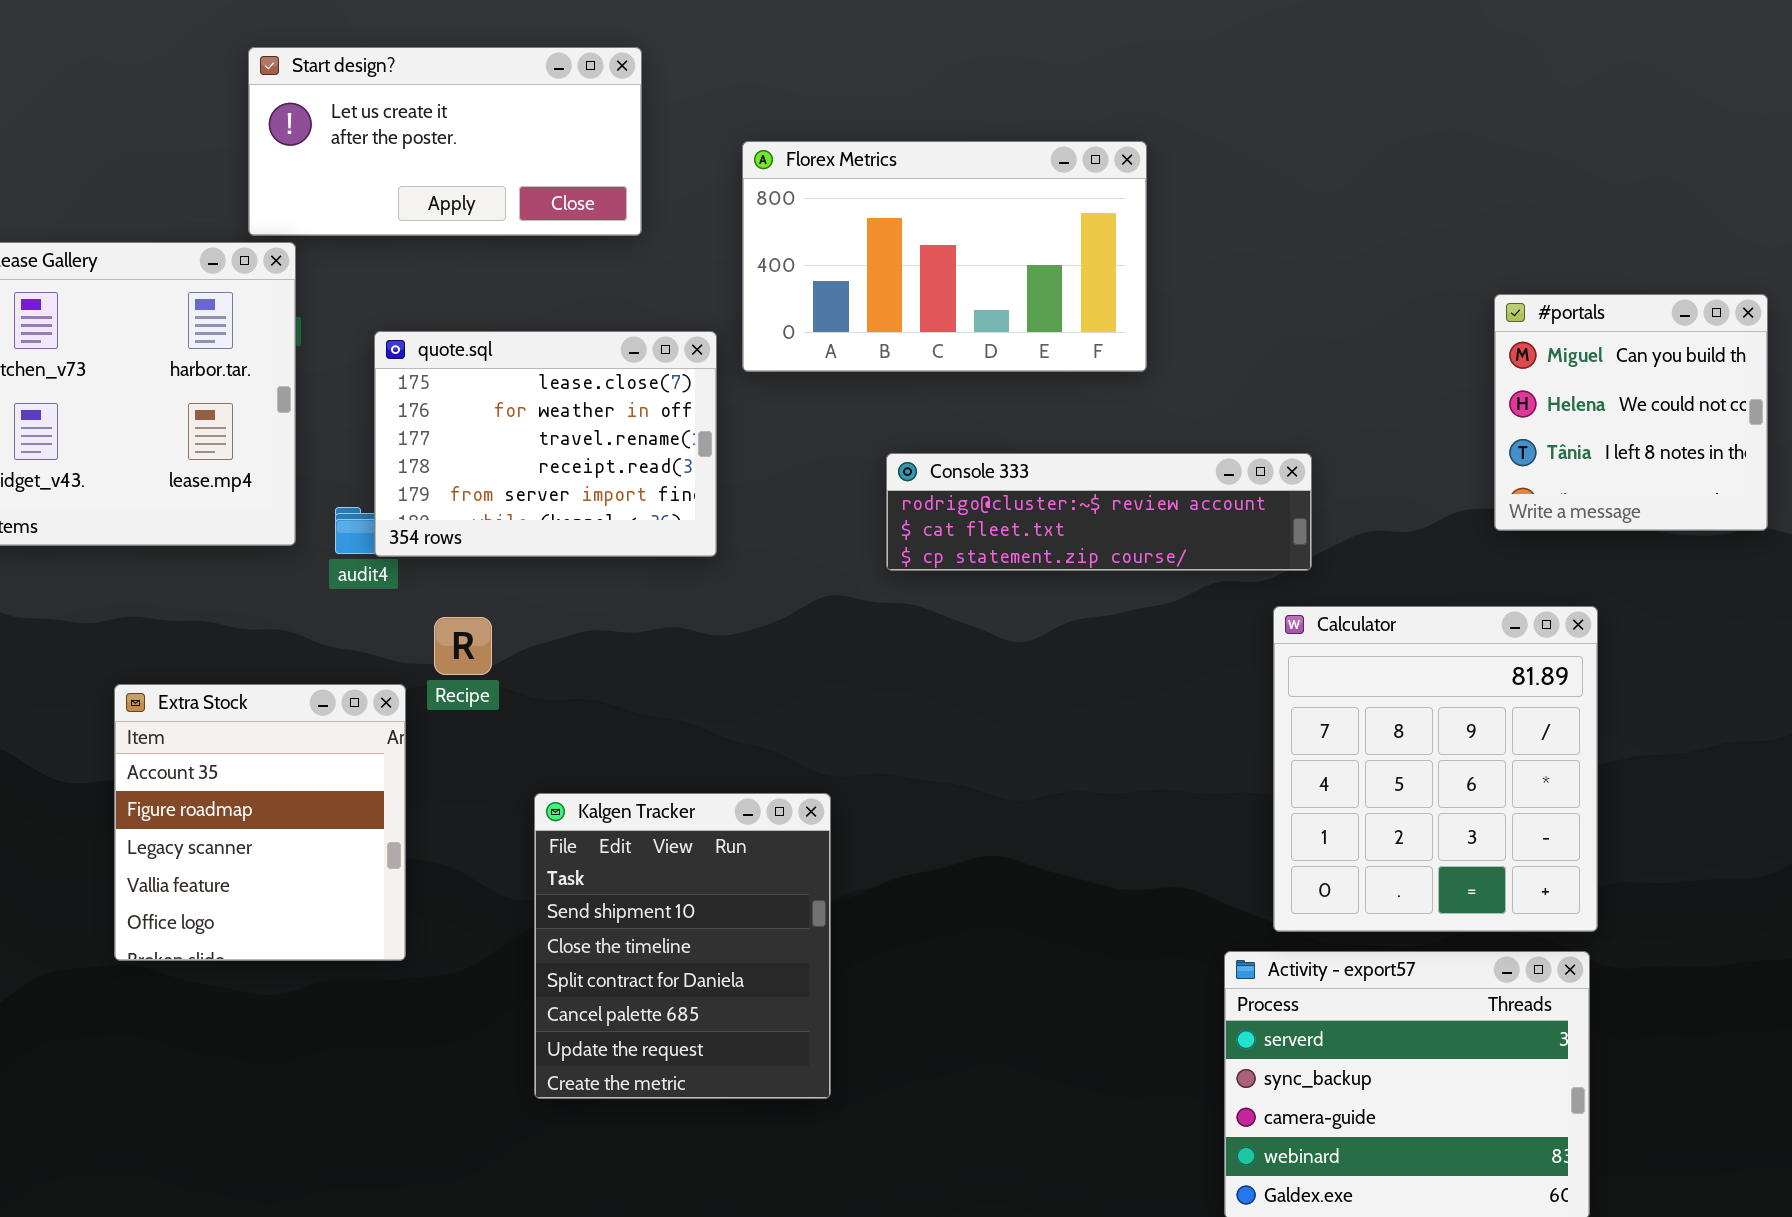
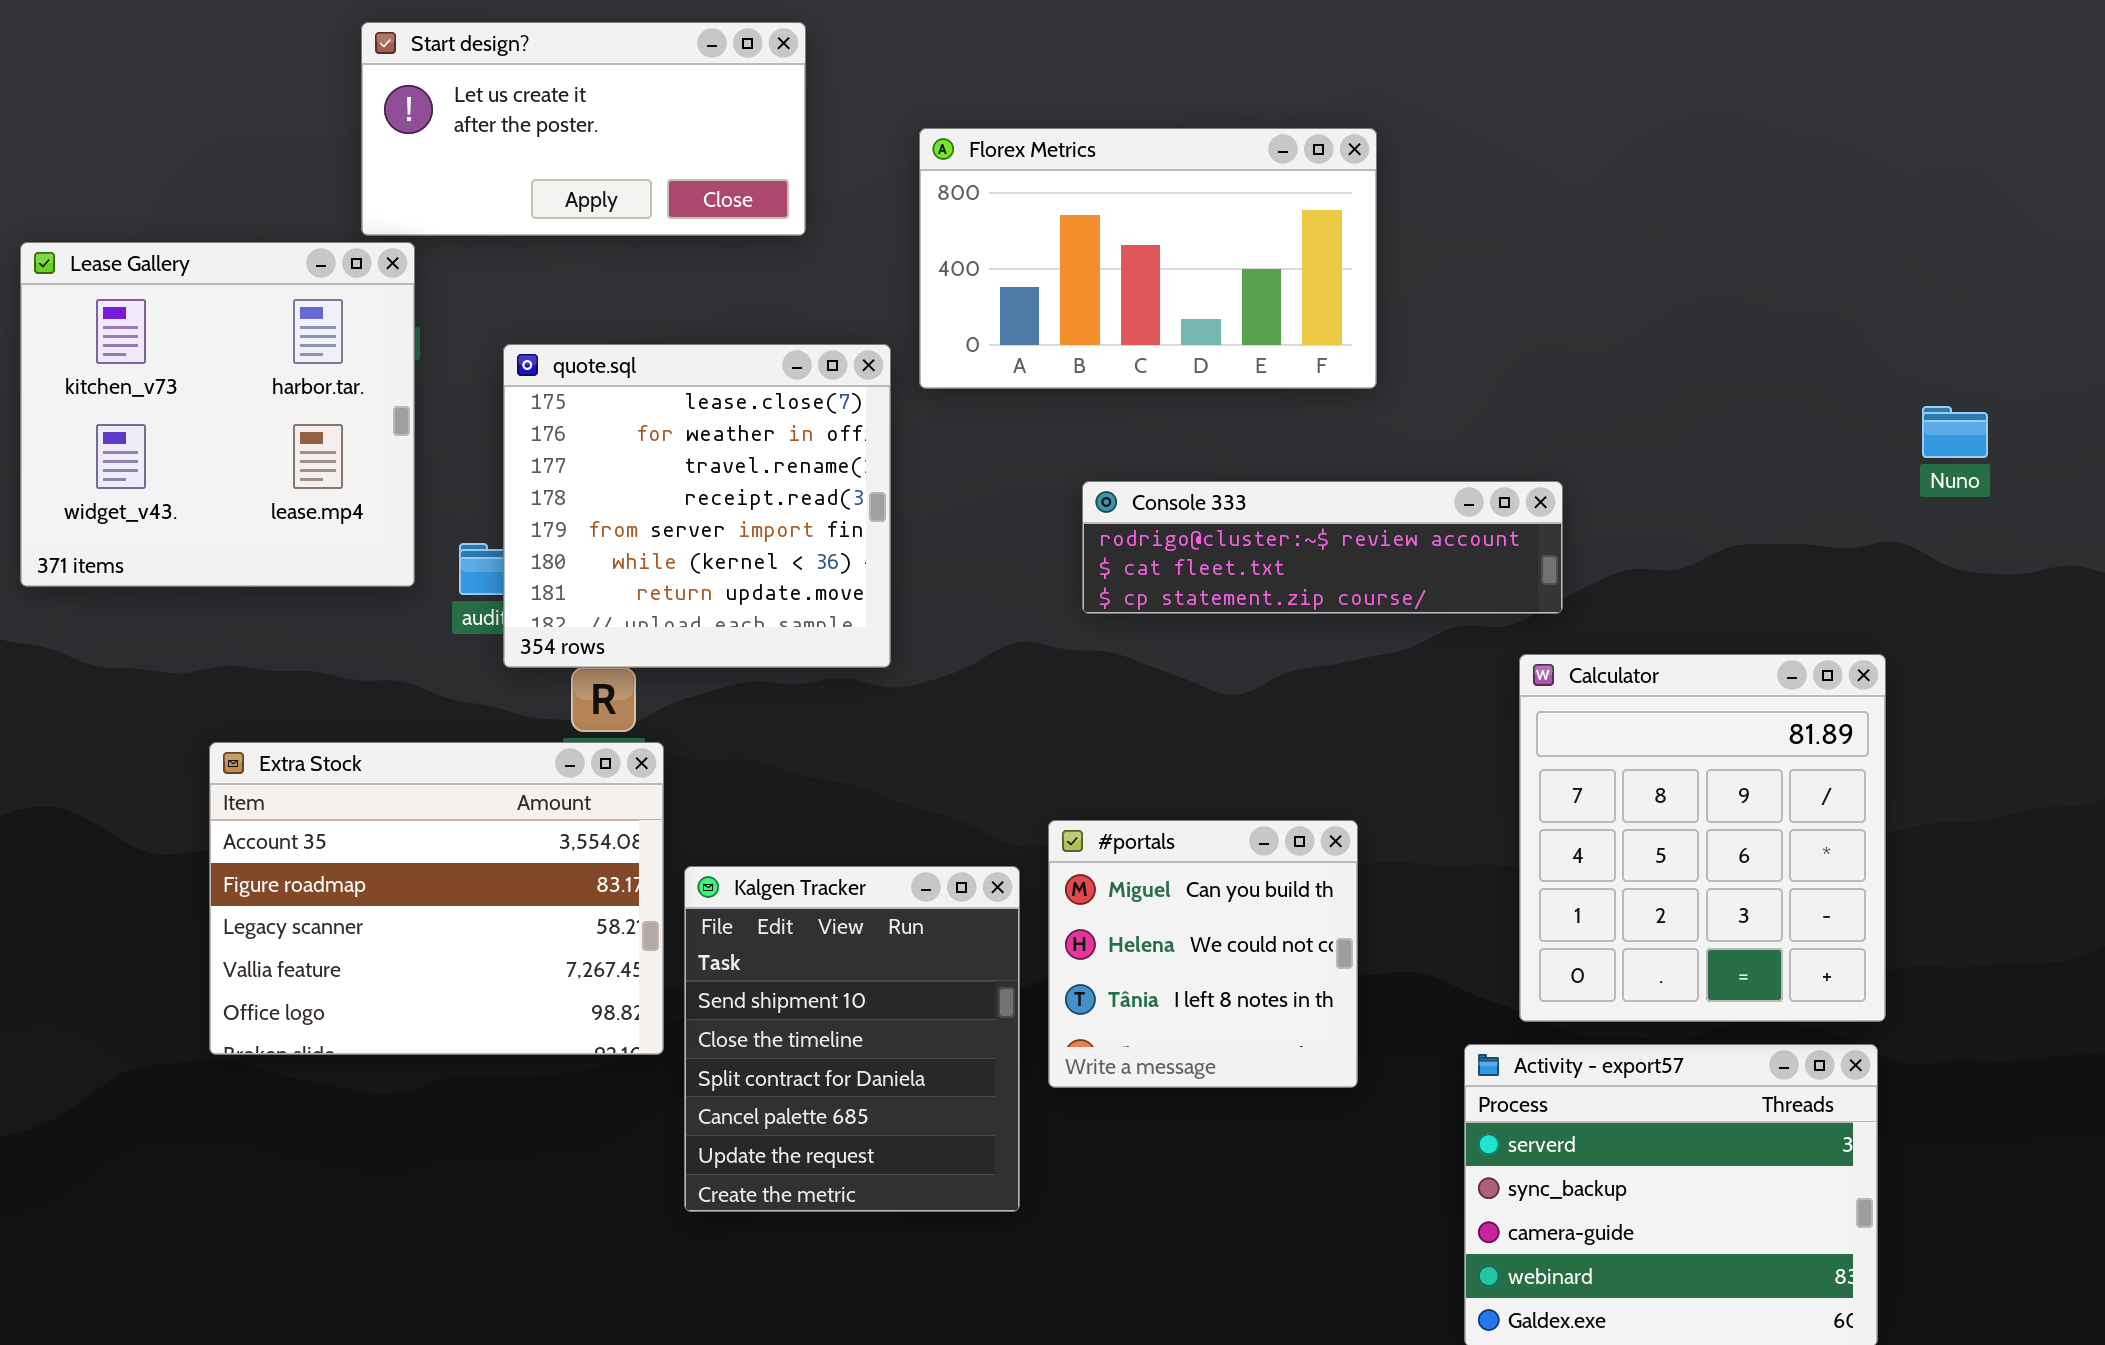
#portals: [1494,294,1768,531] -> [1048,820,1358,1088], moved
quote.sql: [374,331,717,557] -> [503,344,891,668], resized
Extra Stock: [114,684,406,961] -> [209,742,664,1055], resized

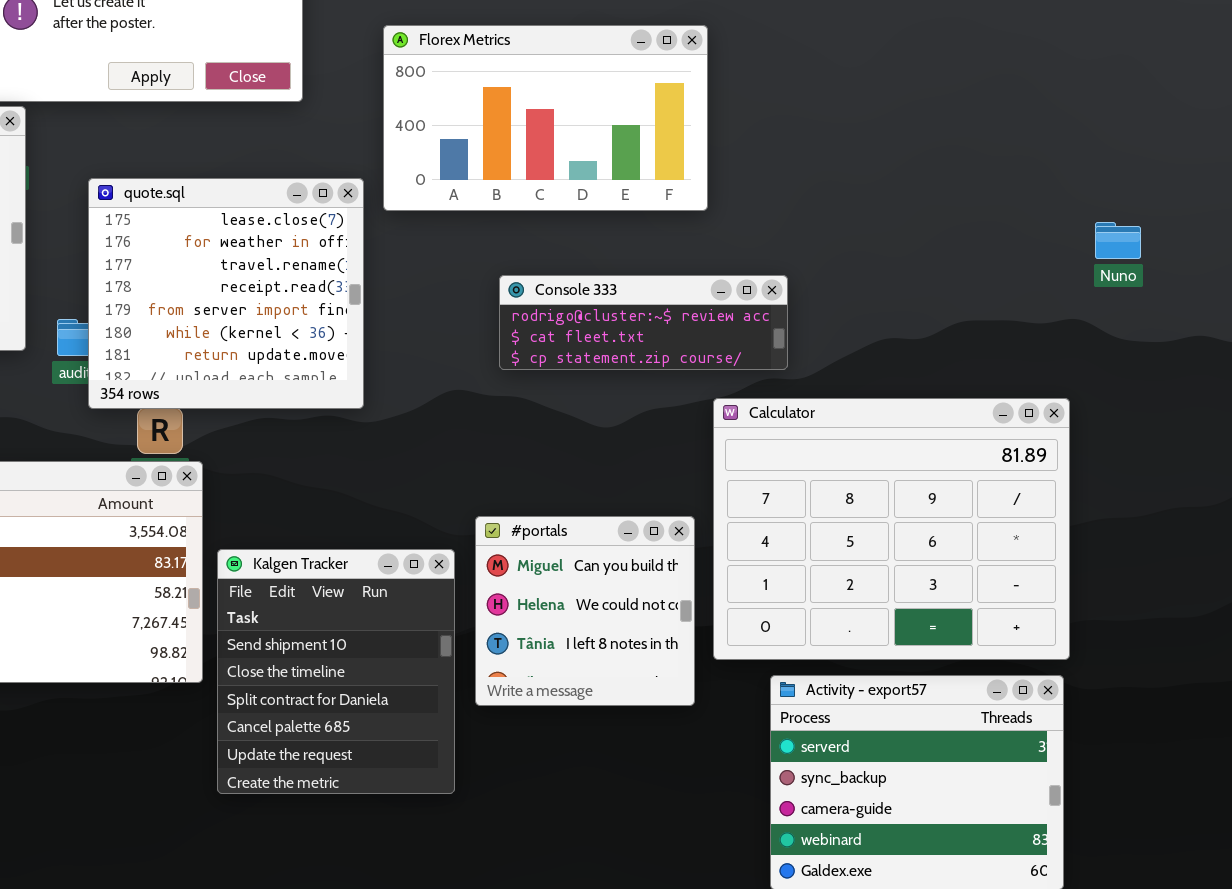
Console 333: [1082,481,1563,614] -> [499,275,788,370], resized
Calculator: [1519,654,1886,1022] -> [713,398,1070,660], resized

